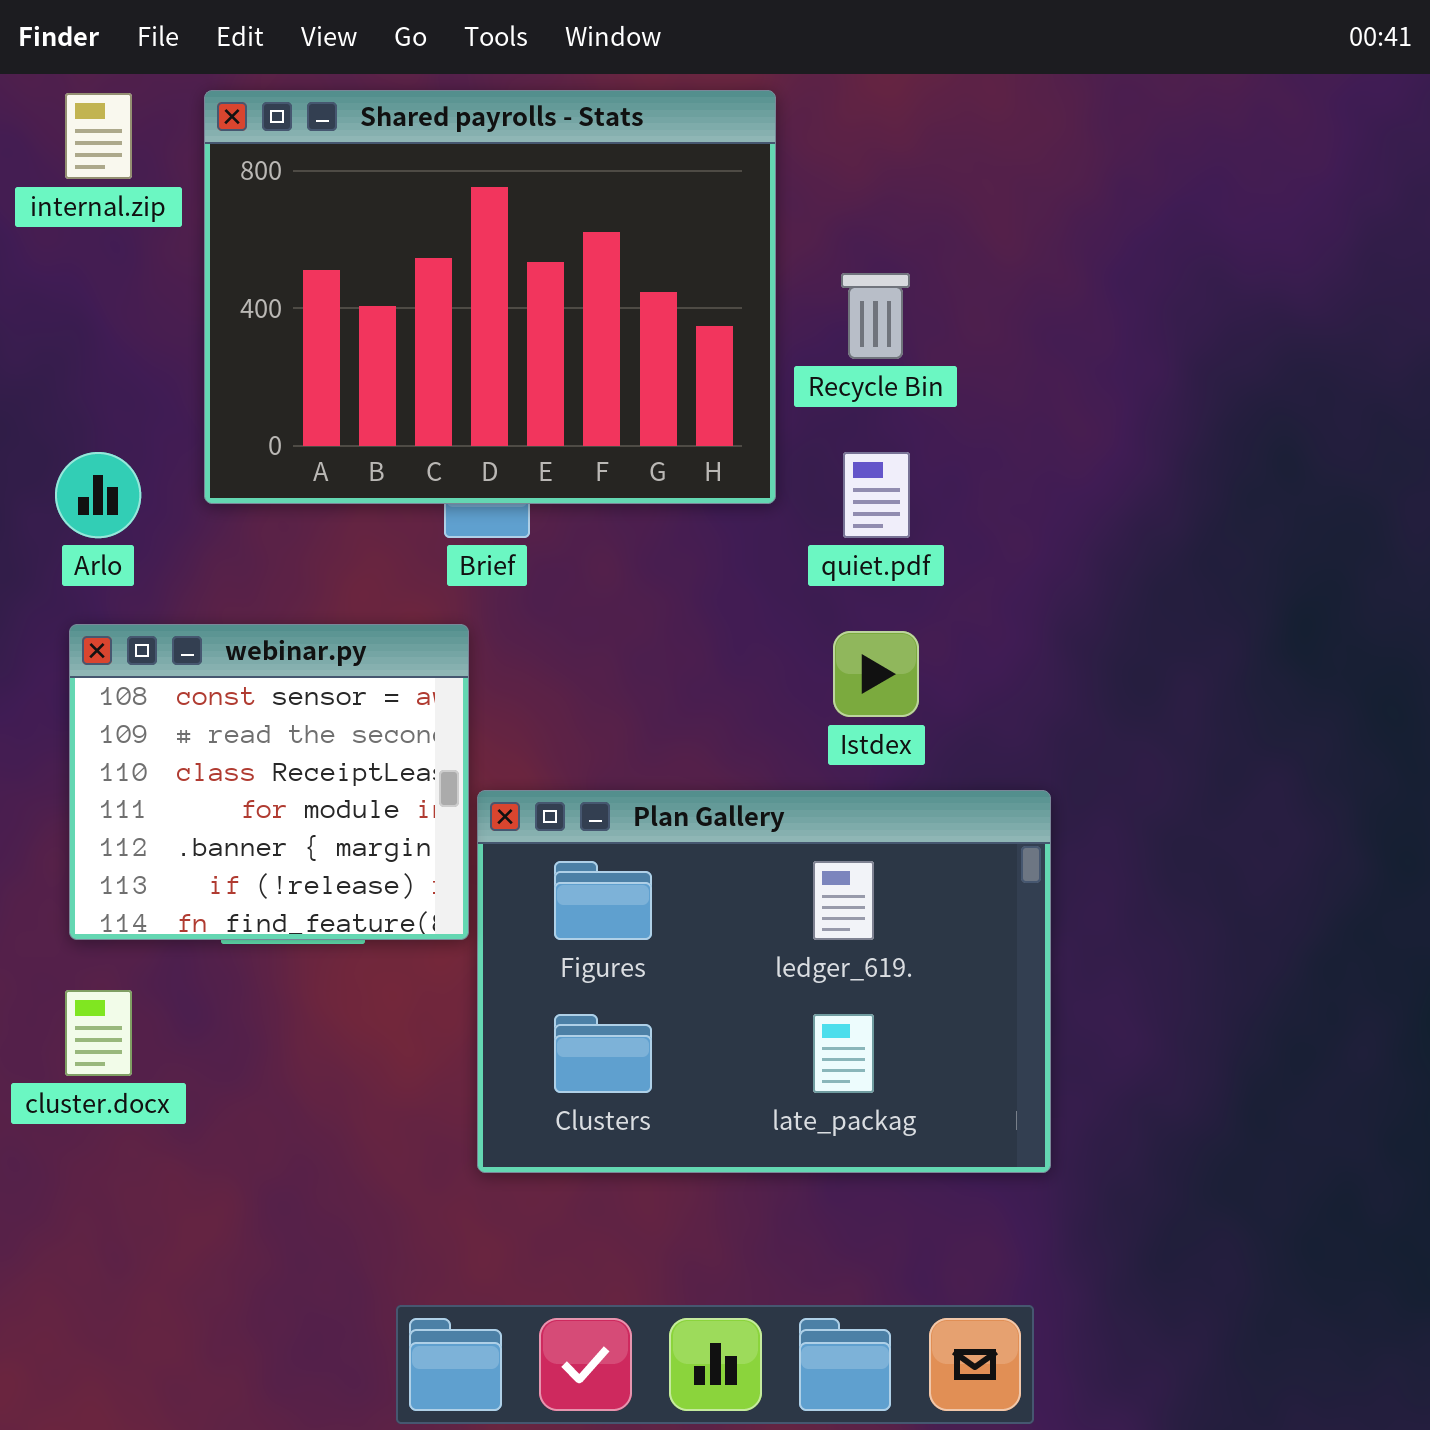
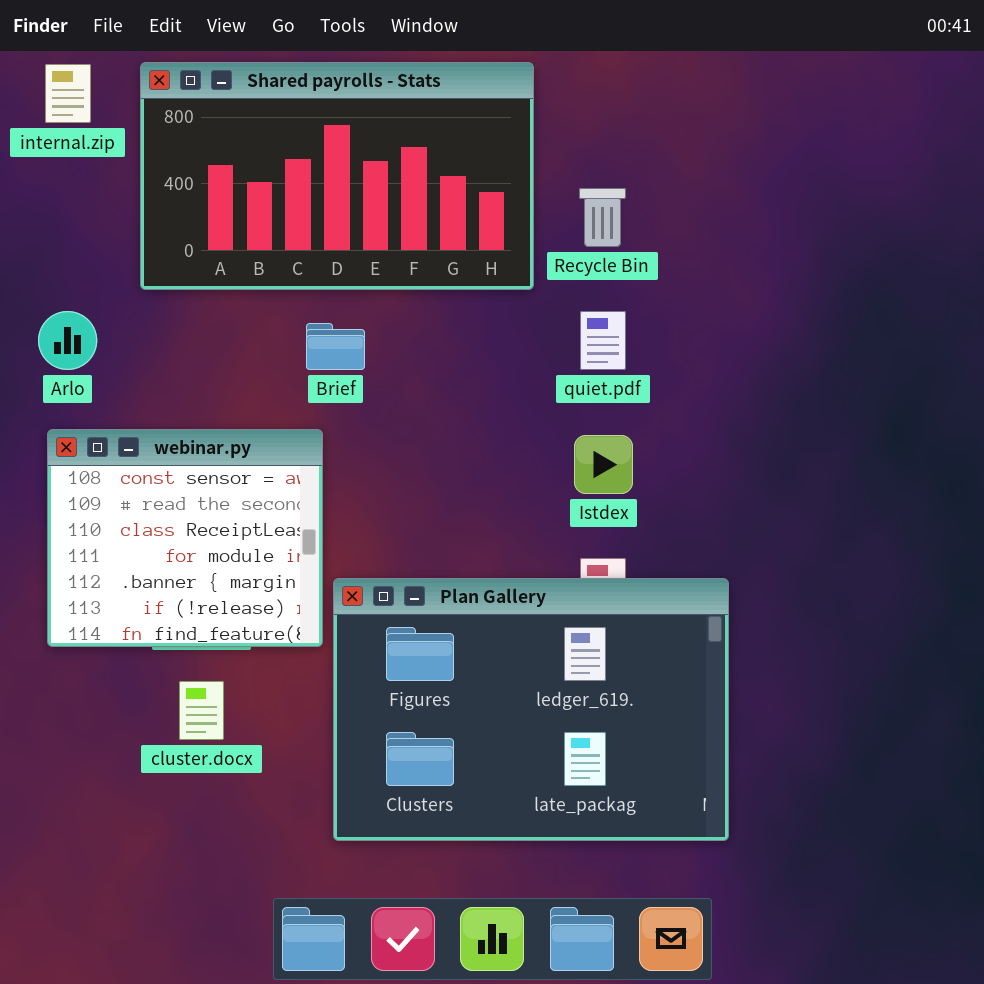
Shared payrolls - Stats: [204,90,776,504] -> [140,62,534,290], resized
Plan Gallery: [477,790,1051,1173] -> [333,578,729,841], moved
cluster.docx: [65,990,132,1076] -> [179,681,224,740], moved

